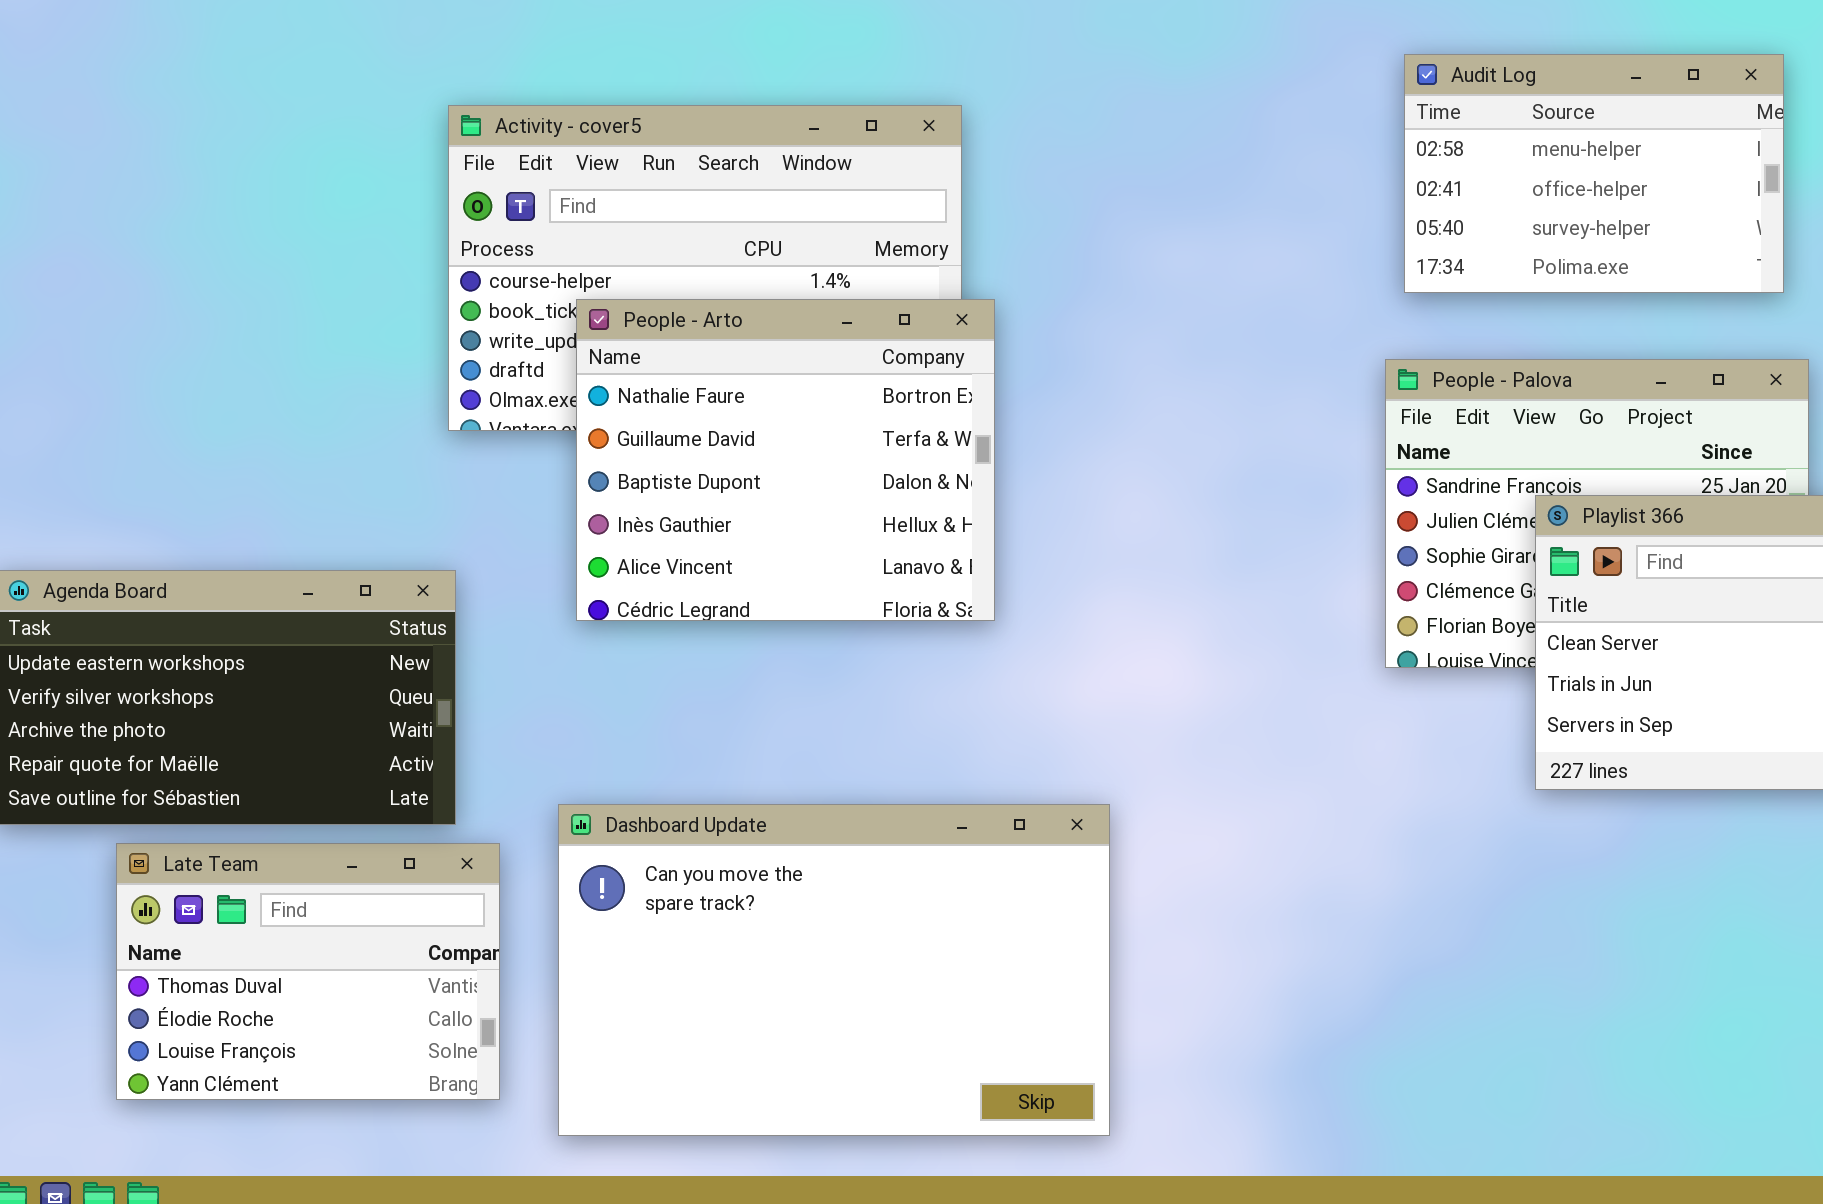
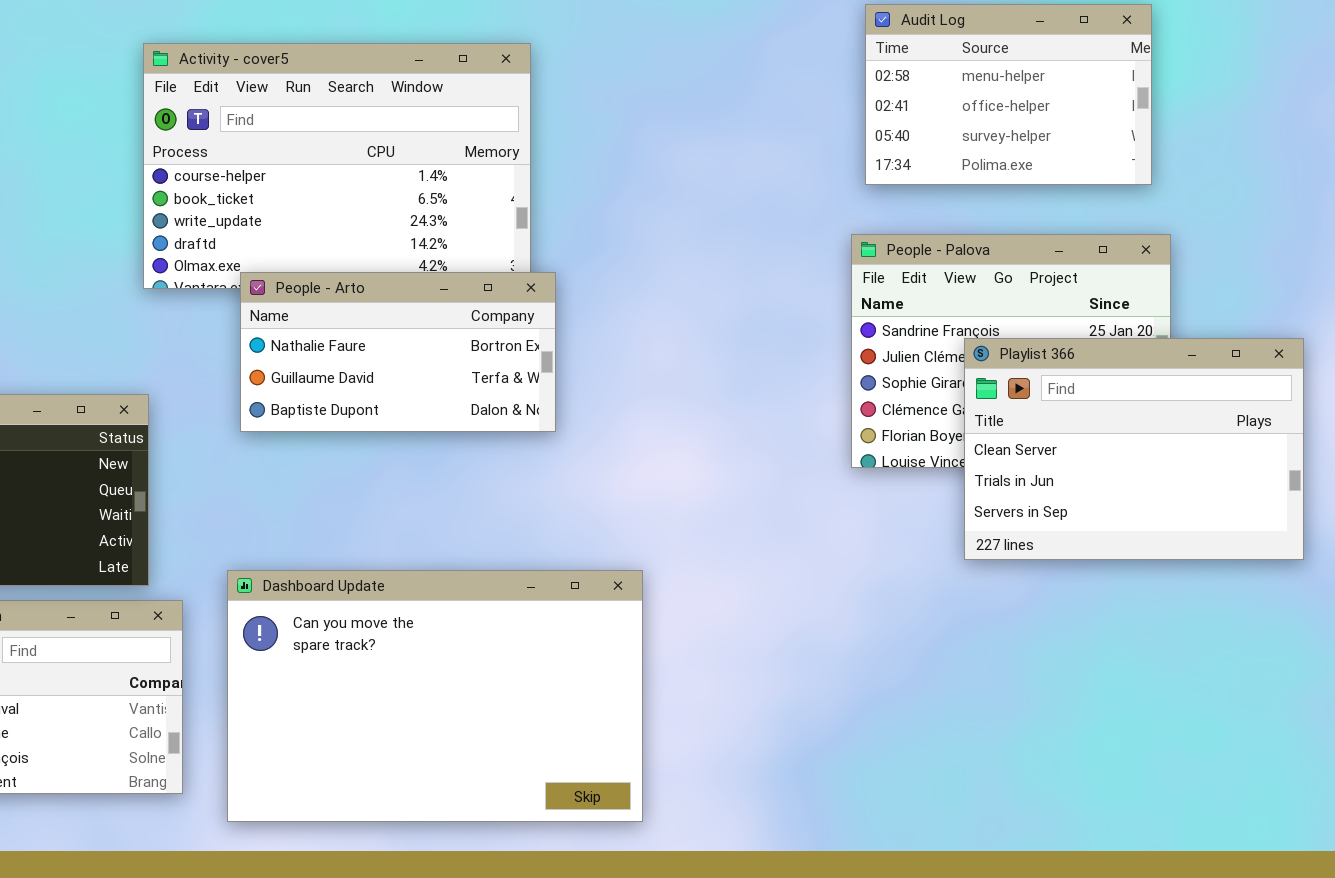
People - Arto: [576,299,995,621] -> [240,272,556,432], resized

